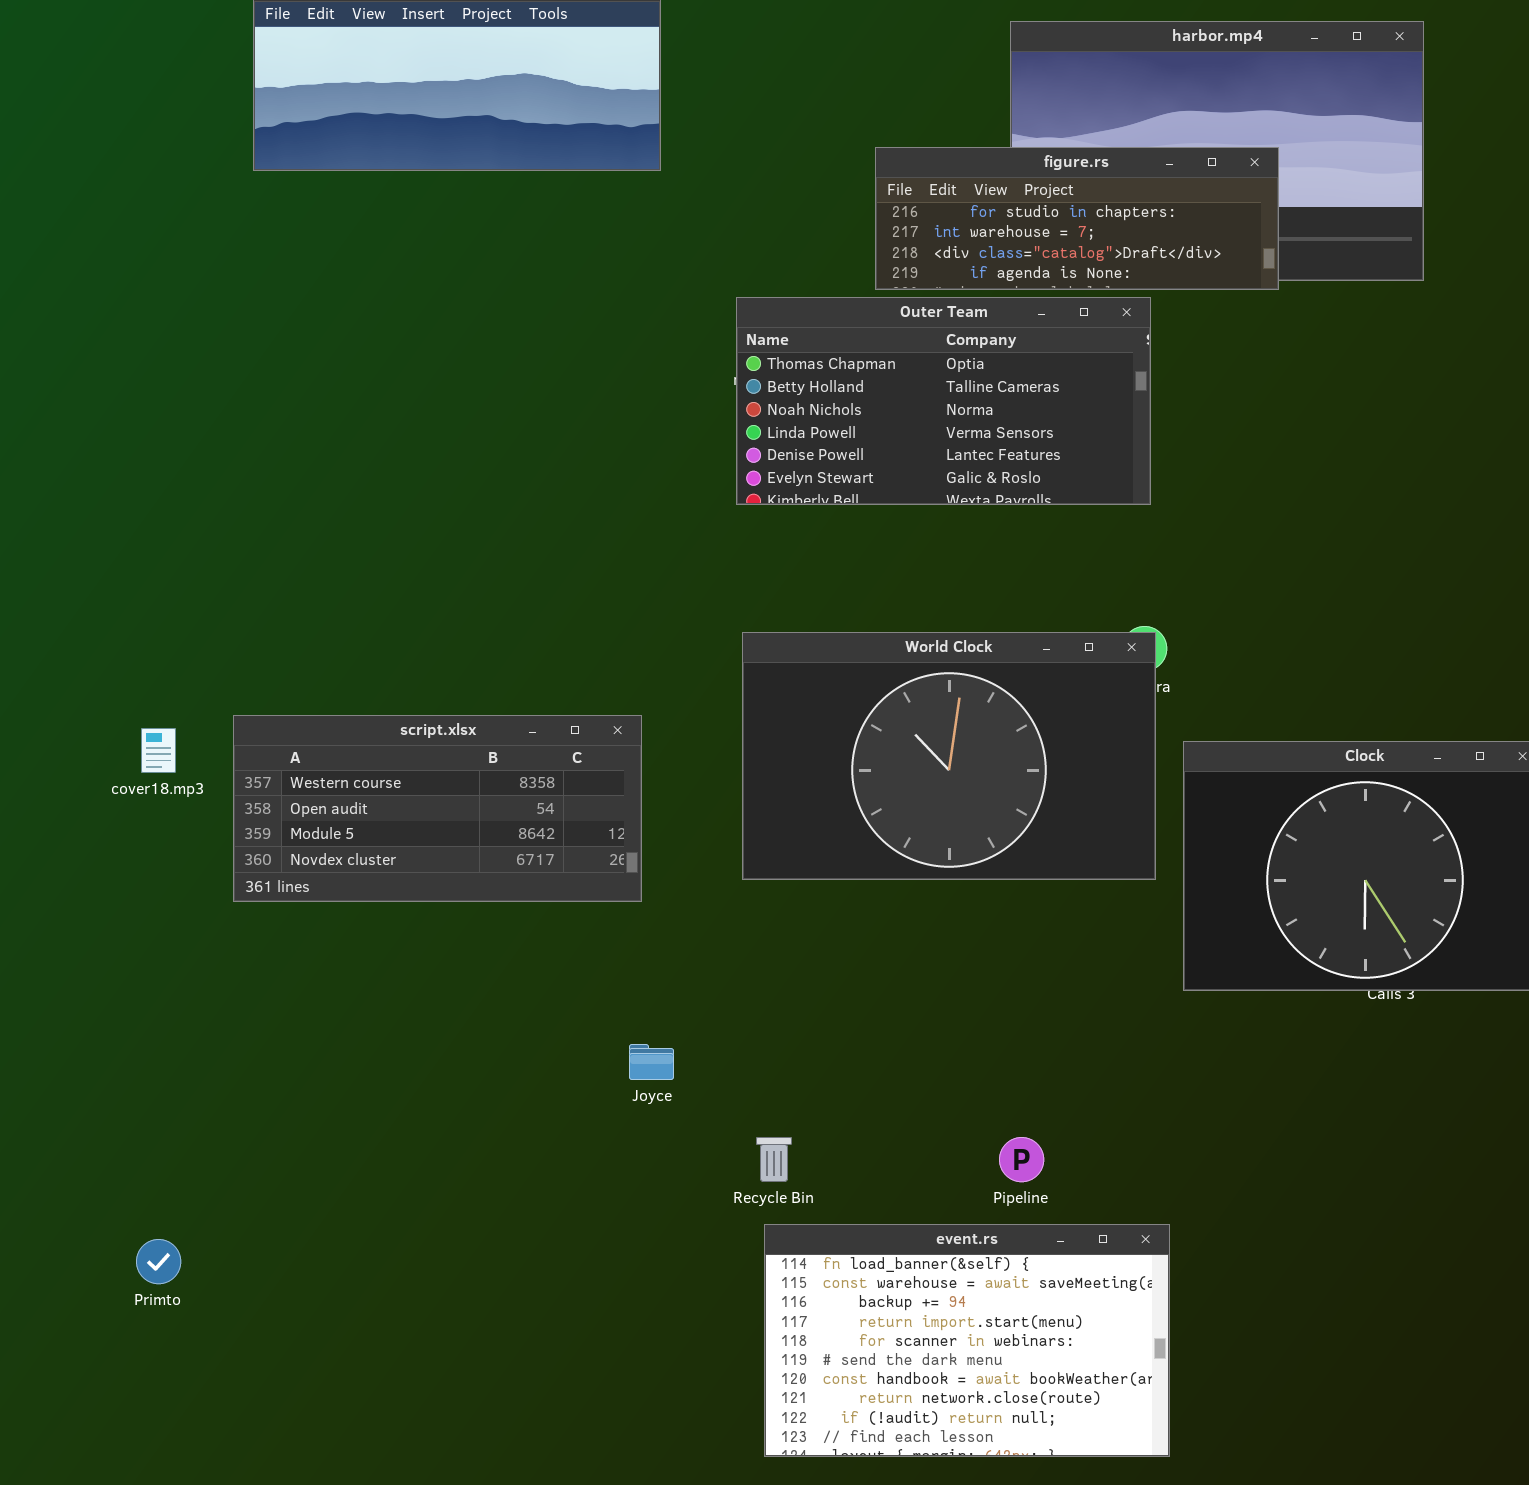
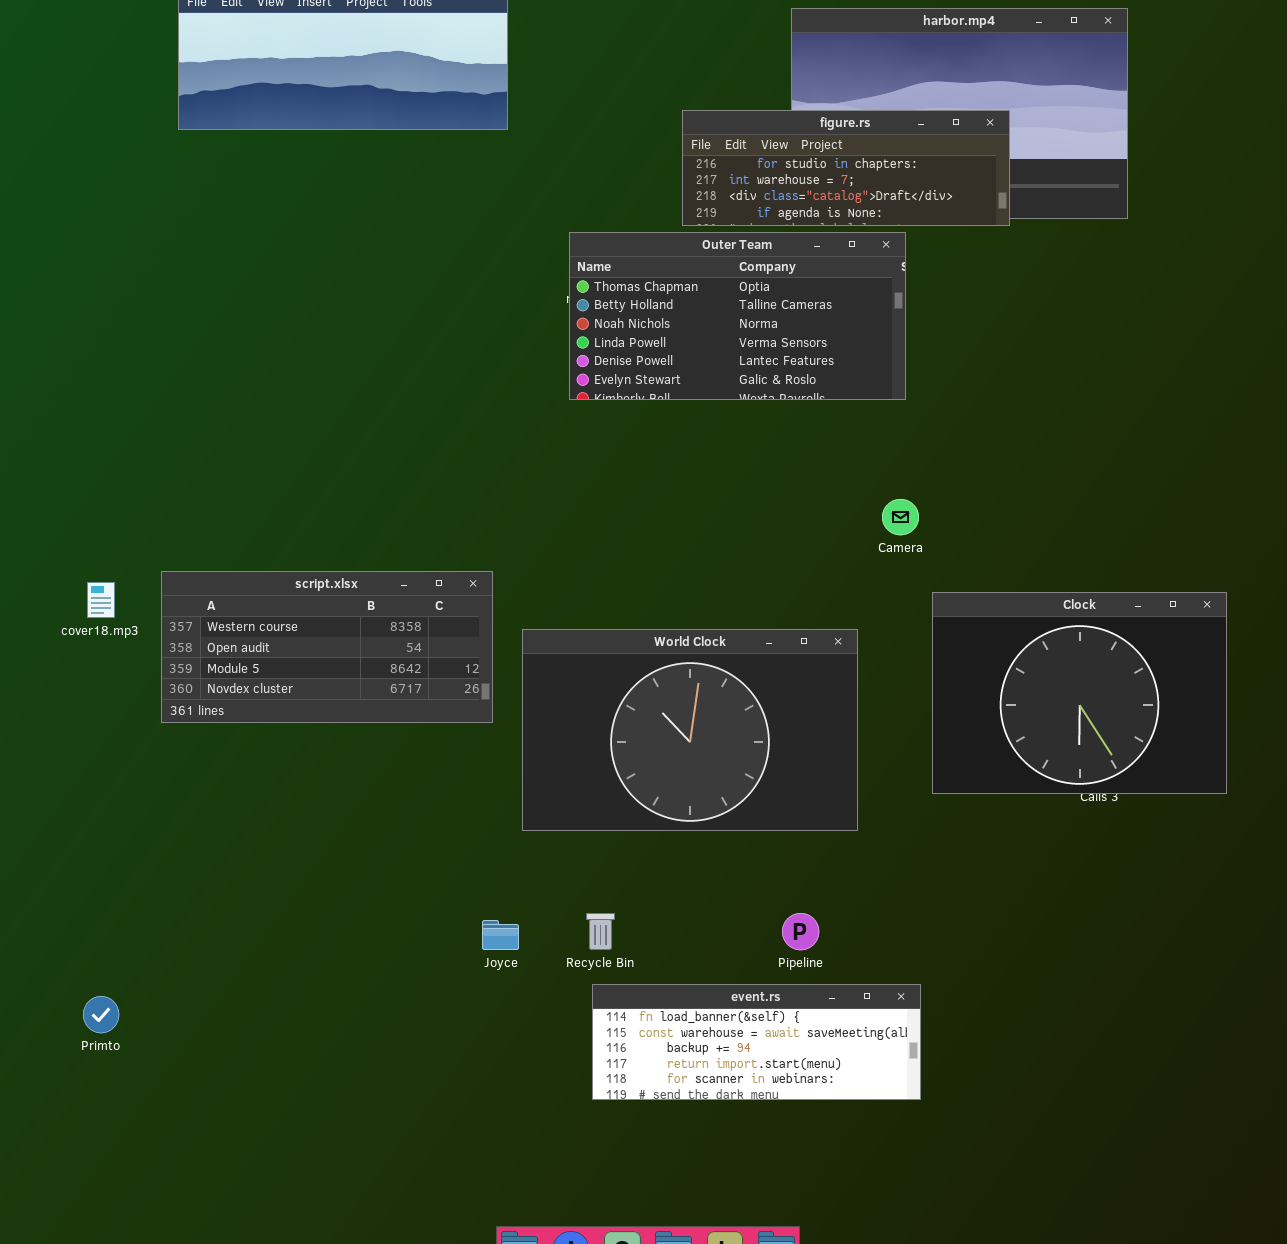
World Clock: [742,632,1156,880] -> [522,629,858,831], moved
Joyce: [629,1044,674,1080] -> [482,920,519,950], moved
event.rs: [764,1224,1170,1457] -> [592,984,921,1100], resized

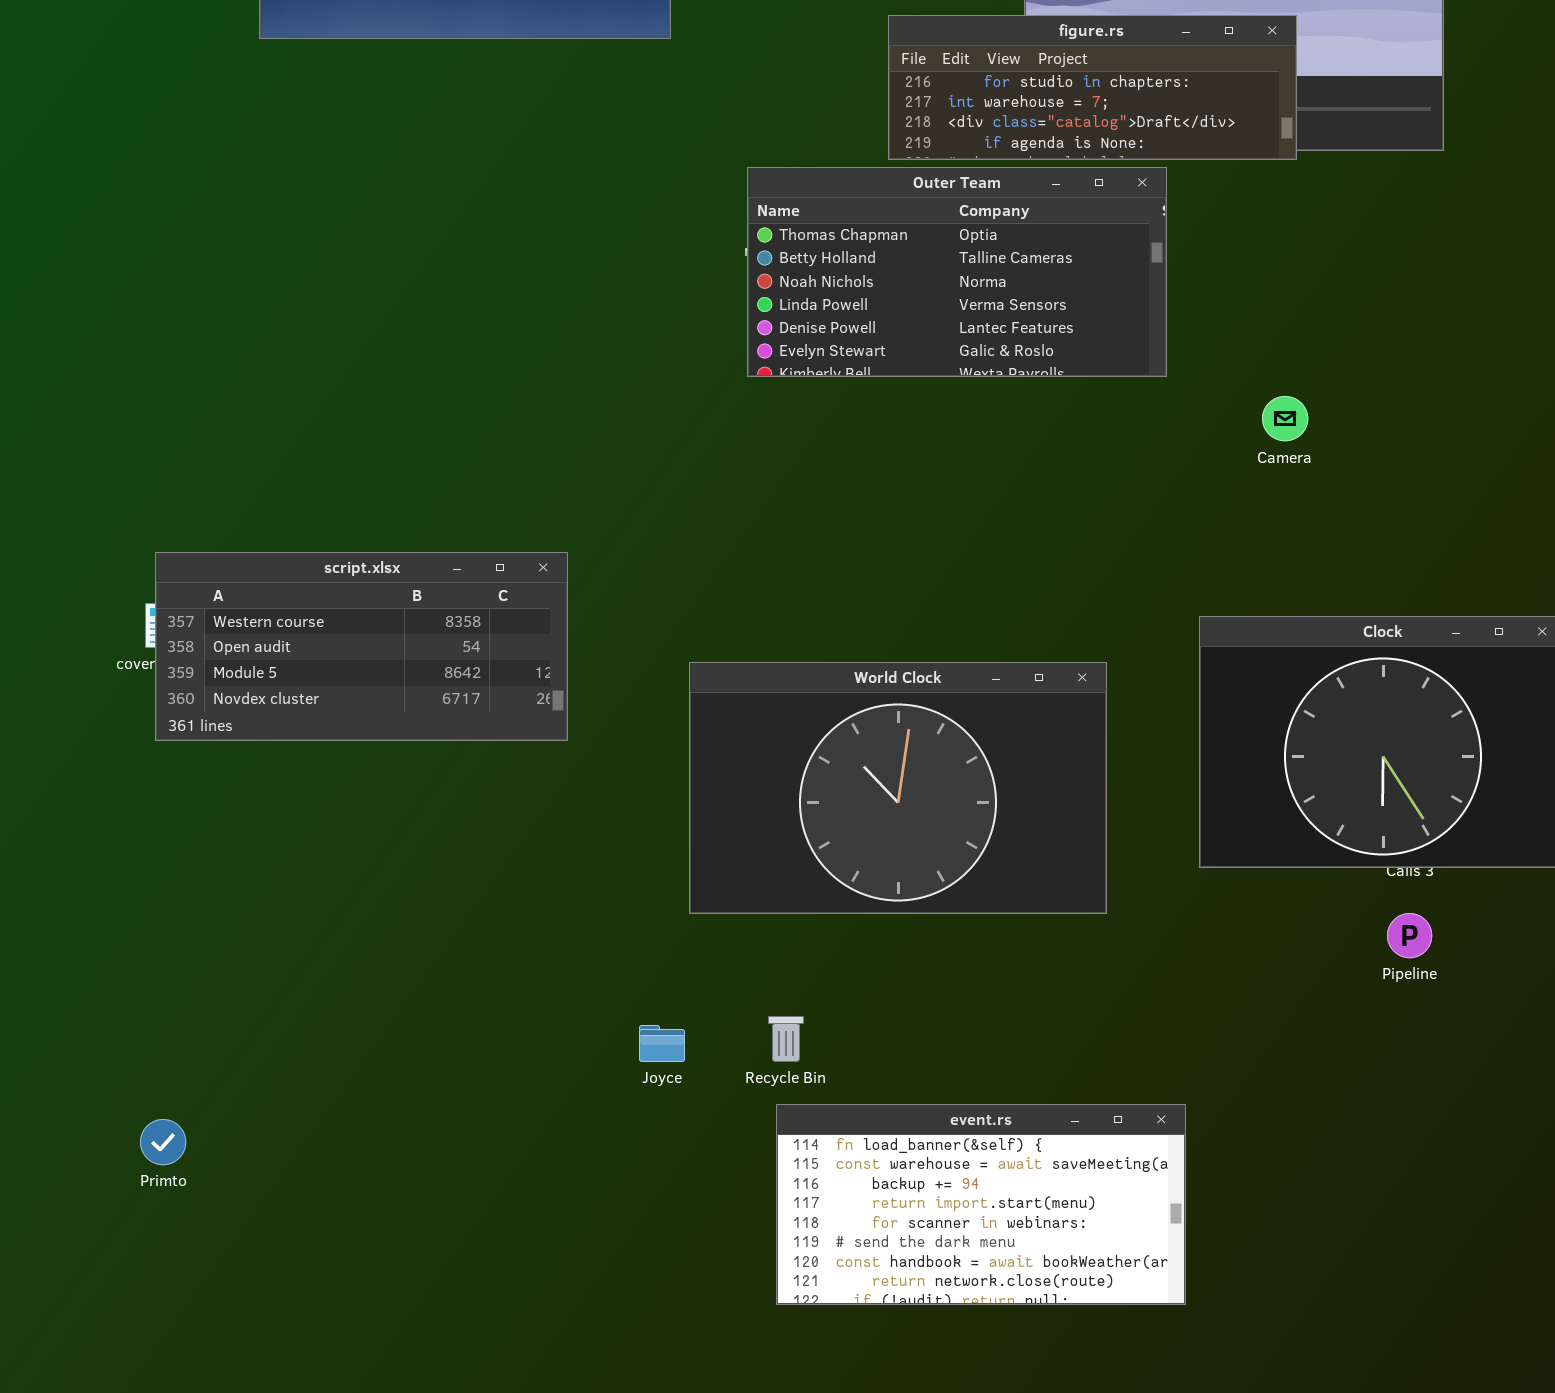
Camera: [882,499,919,535] -> [1262,396,1308,441], moved
script.xlsx: [161,571,493,723] -> [155,552,568,741], moved
Pipeline: [782,913,819,950] -> [1387,913,1432,958], moved
event.rs: [592,984,921,1100] -> [776,1104,1186,1305], resized

